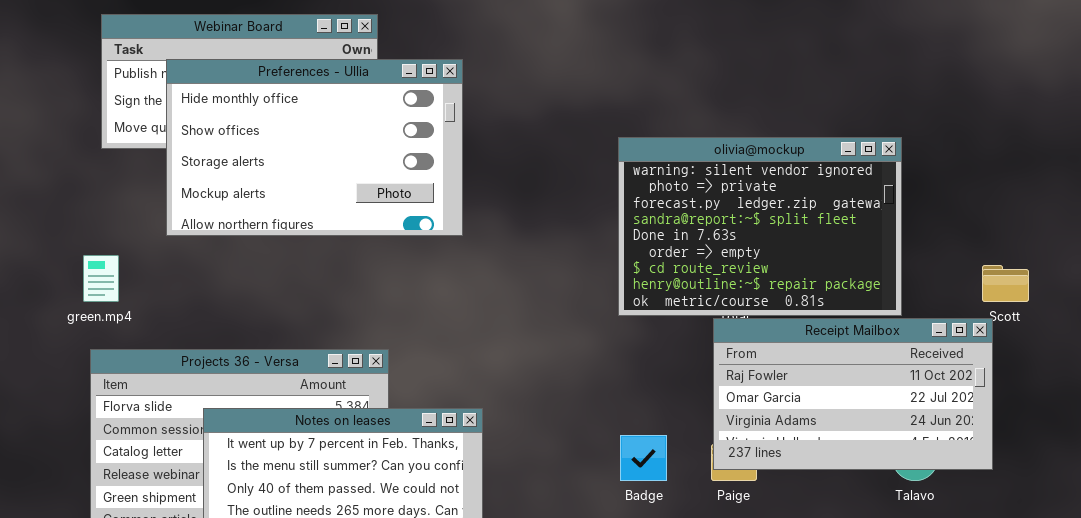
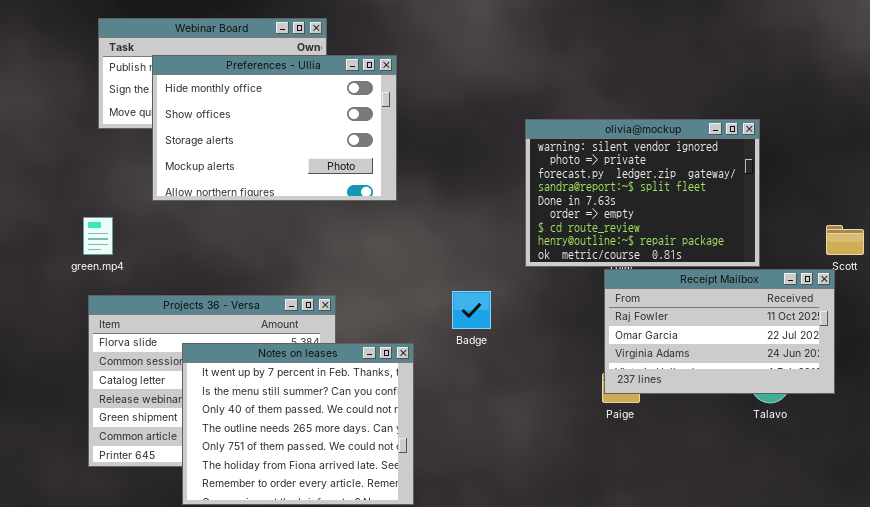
Badge: [620,435,667,481] -> [452,291,491,329], moved

